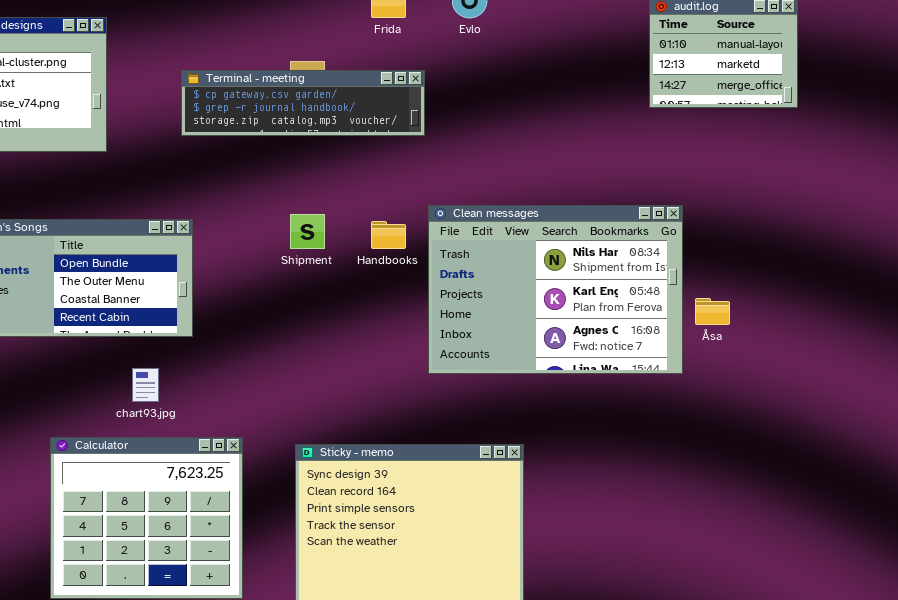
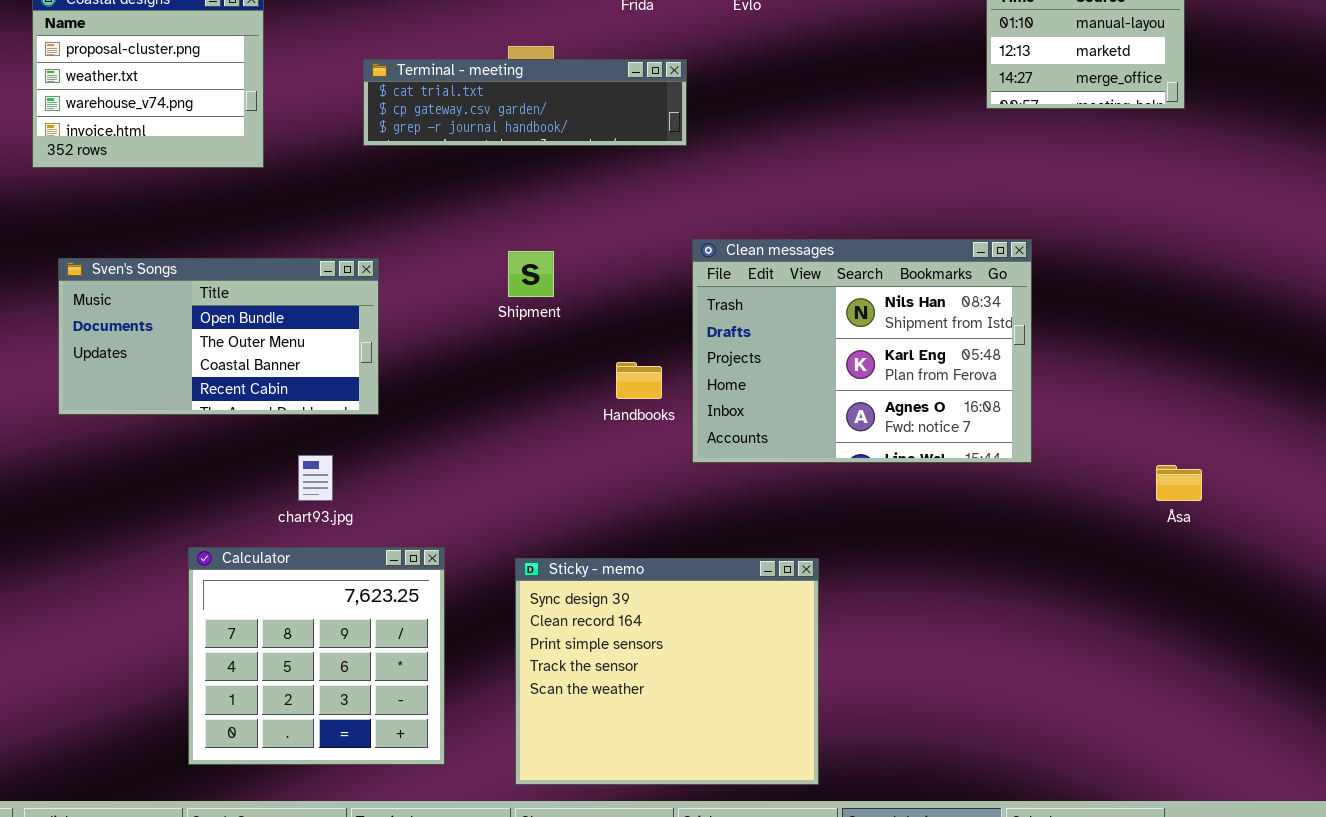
Terminal - meeting: [181,70,425,136] -> [363,59,687,146], scrolled up 1 row
Handbooks: [371,221,406,249] -> [616,362,662,399], moved
Åsa: [695,298,730,325] -> [1156,465,1202,501], moved

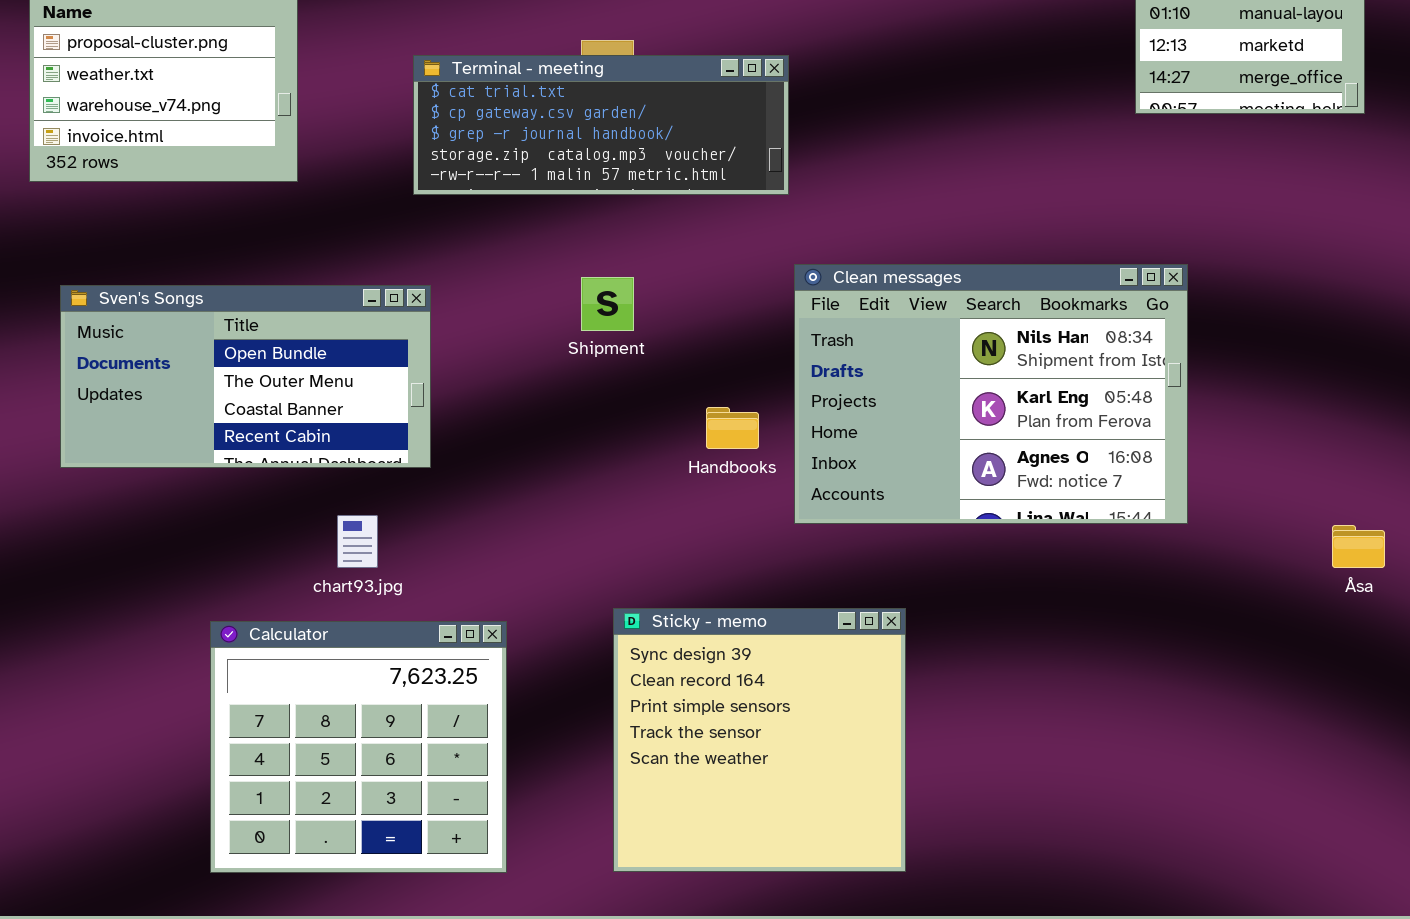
Terminal - meeting: [363,59,687,146] -> [413,55,789,195], resized
Sticky - memo: [515,558,819,785] -> [613,608,906,872], moved, resized

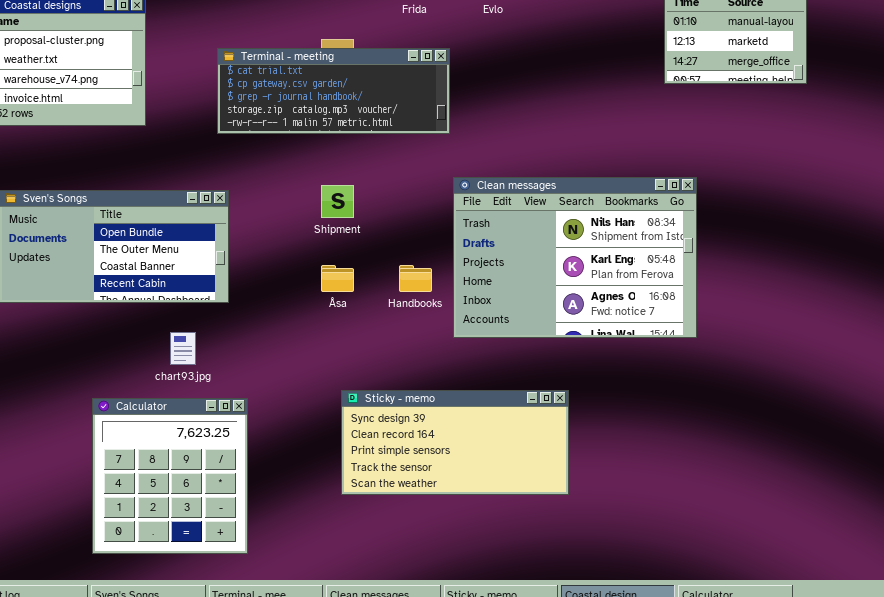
Åsa: [1332,525,1385,568] -> [321,265,354,292], moved
Sticky - memo: [613,608,906,872] -> [341,390,569,495], resized
Calculator: [210,621,507,873] -> [92,398,248,554], resized

